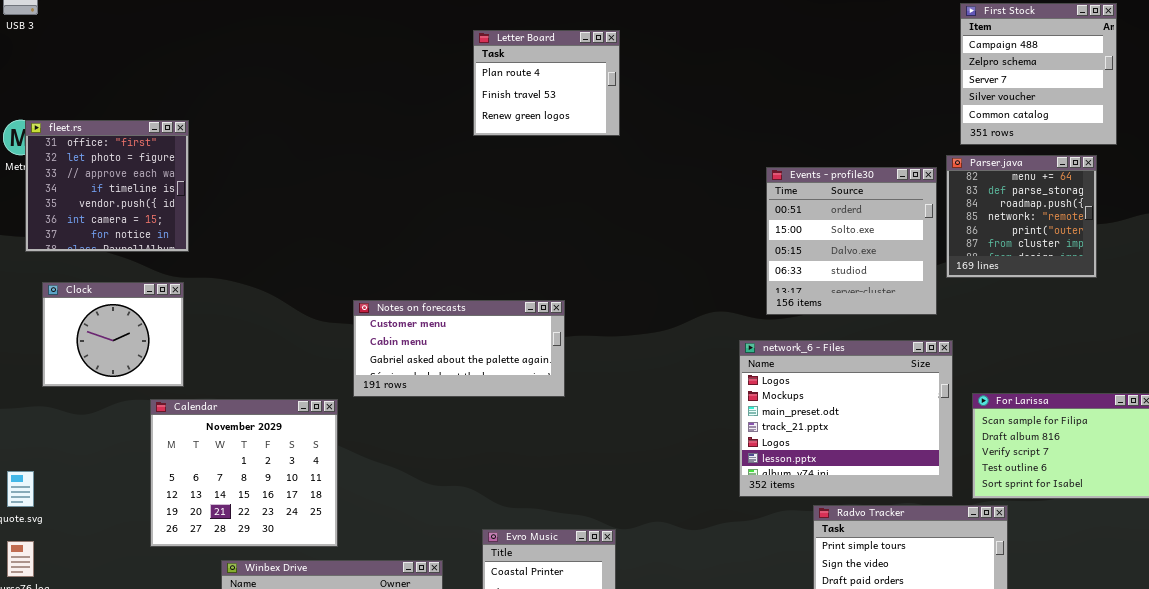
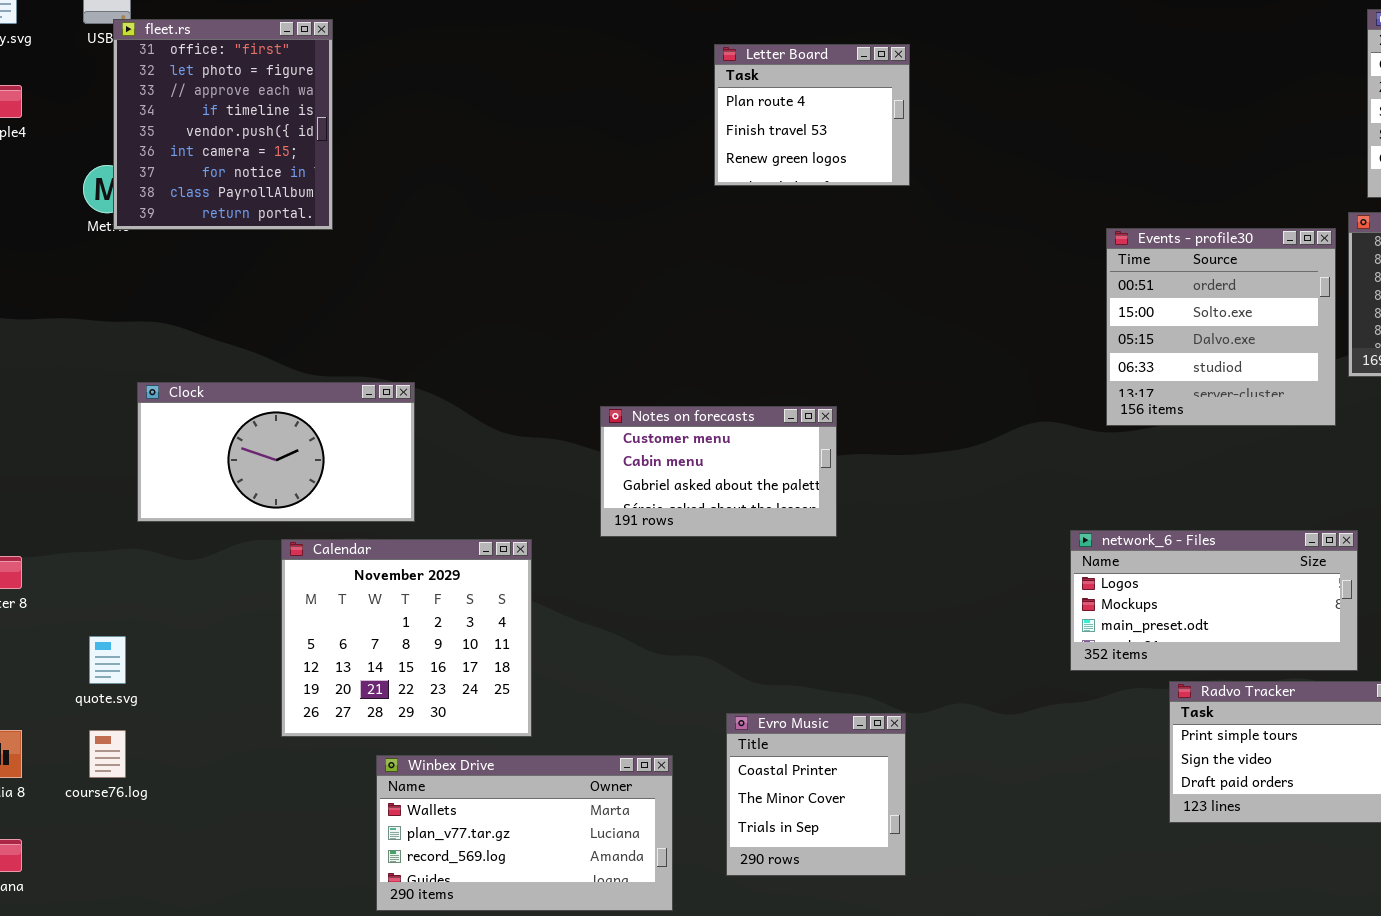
fleet.rs: [25,120,189,252] -> [113,19,333,230], moved, resized
Clock: [42,282,184,387] -> [137,382,415,522], resized
Notes on forecasts: [353,300,565,397] -> [600,406,837,537], resized
network_6 - Files: [739,340,953,497] -> [1070,530,1358,671], resized

